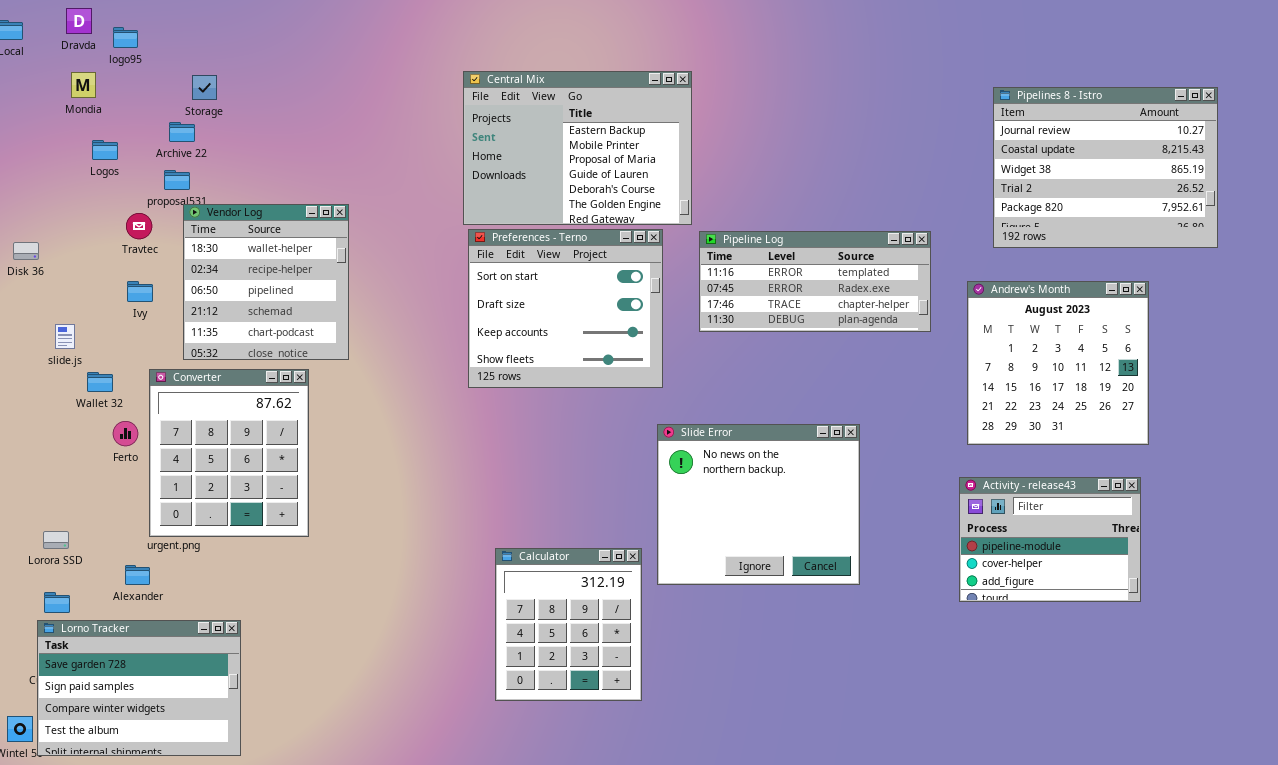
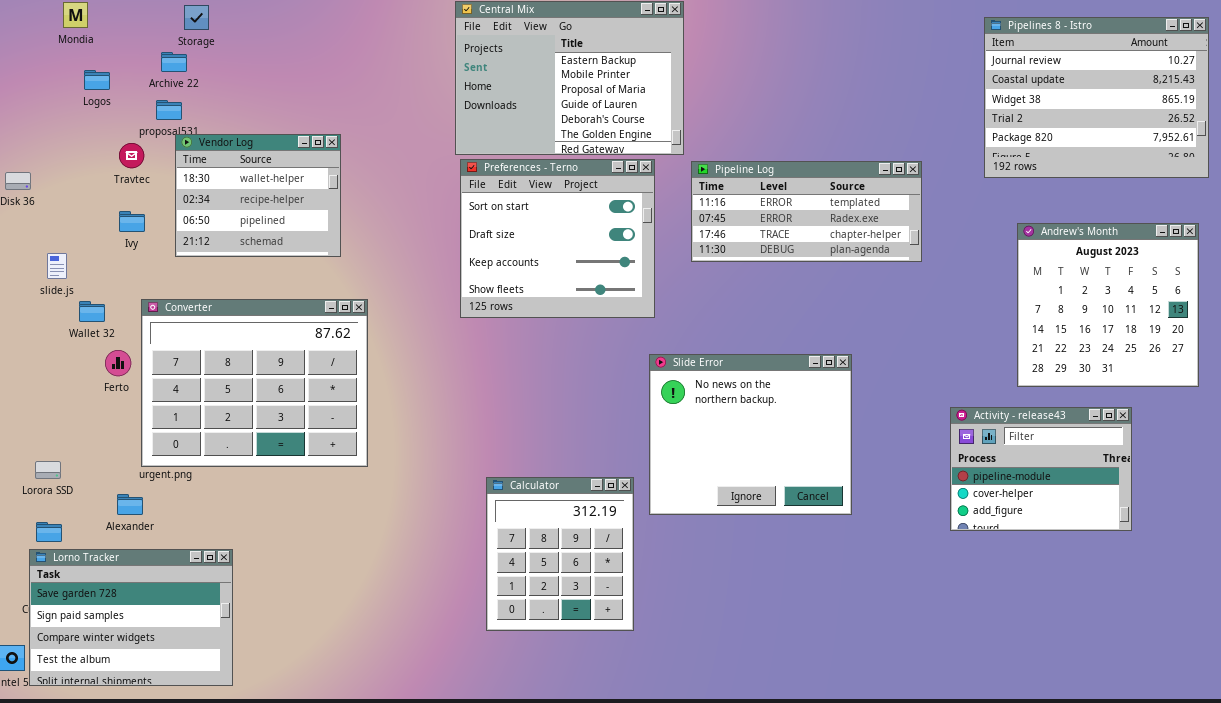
Vendor Log: [183,204,349,360] -> [175,134,341,257], resized
Andrew's Month: [967,281,1149,445] -> [1017,223,1199,387], moved
Converter: [149,369,309,537] -> [141,299,368,467], resized

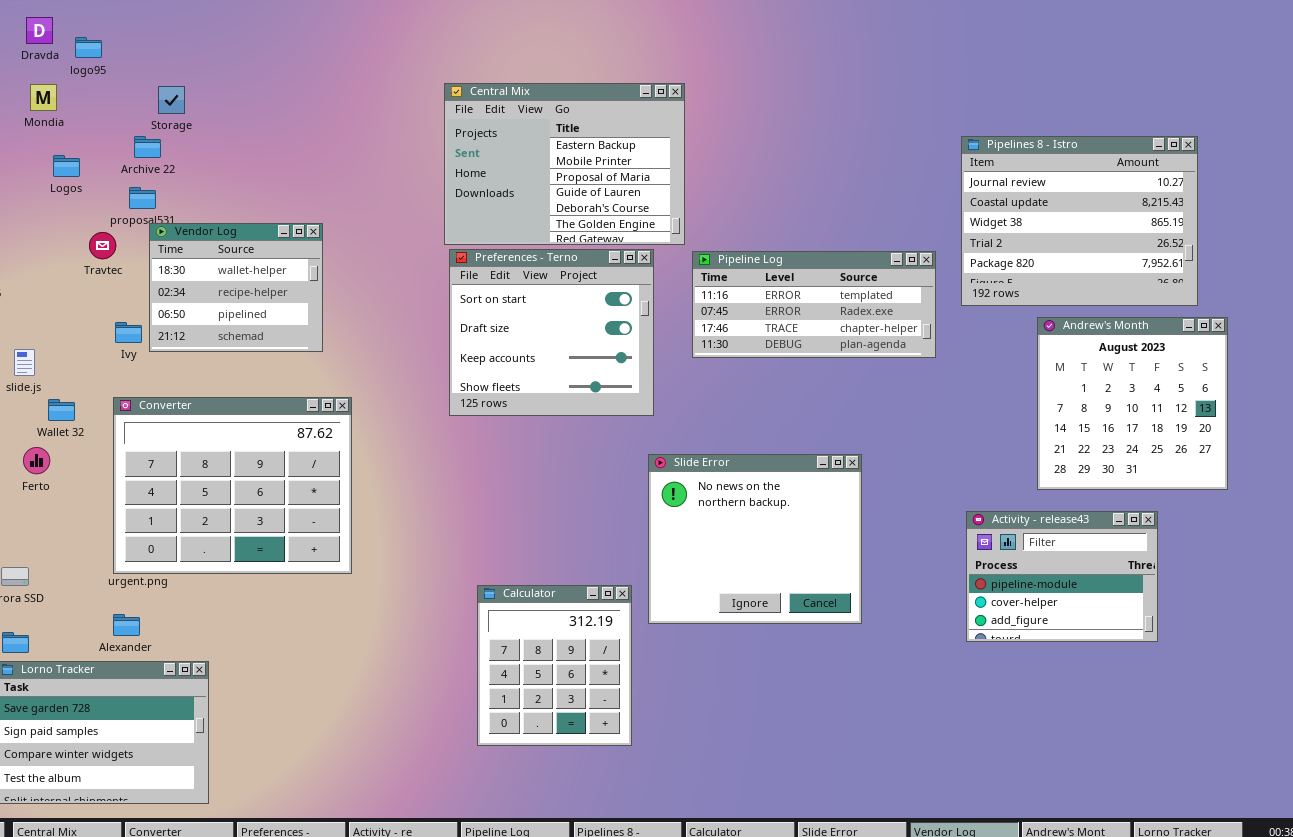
Pipelines 8 - Istro: [984,17,1209,178] -> [961,136,1198,306], moved
Ivy: [119,211,145,232] -> [115,322,142,343], moved
Ferto: [105,350,131,376] -> [23,447,50,474], moved
Alexander: [117,494,143,515] -> [113,614,140,636], moved

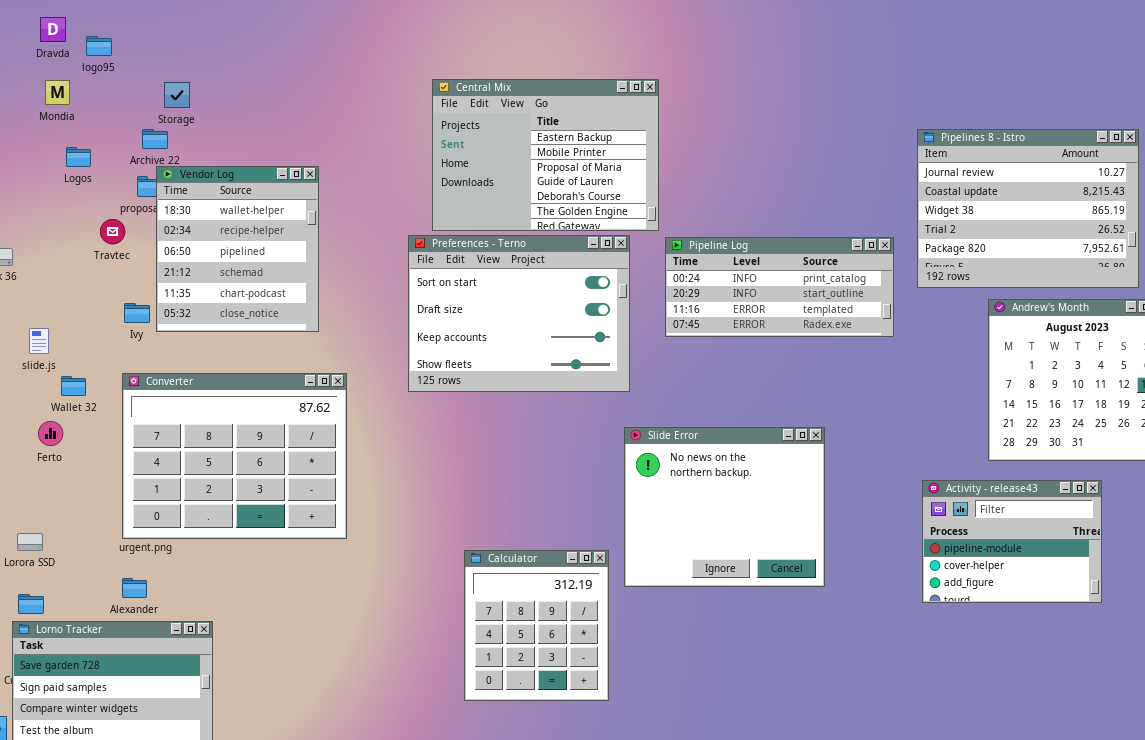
Vendor Log: [149,223,323,352] -> [156,166,319,332], resized
Preferences - Terno: [449,249,654,416] -> [408,235,630,392], resized
Pipeline Log: [692,251,936,358] -> [665,237,894,337], scrolled up 2 rows

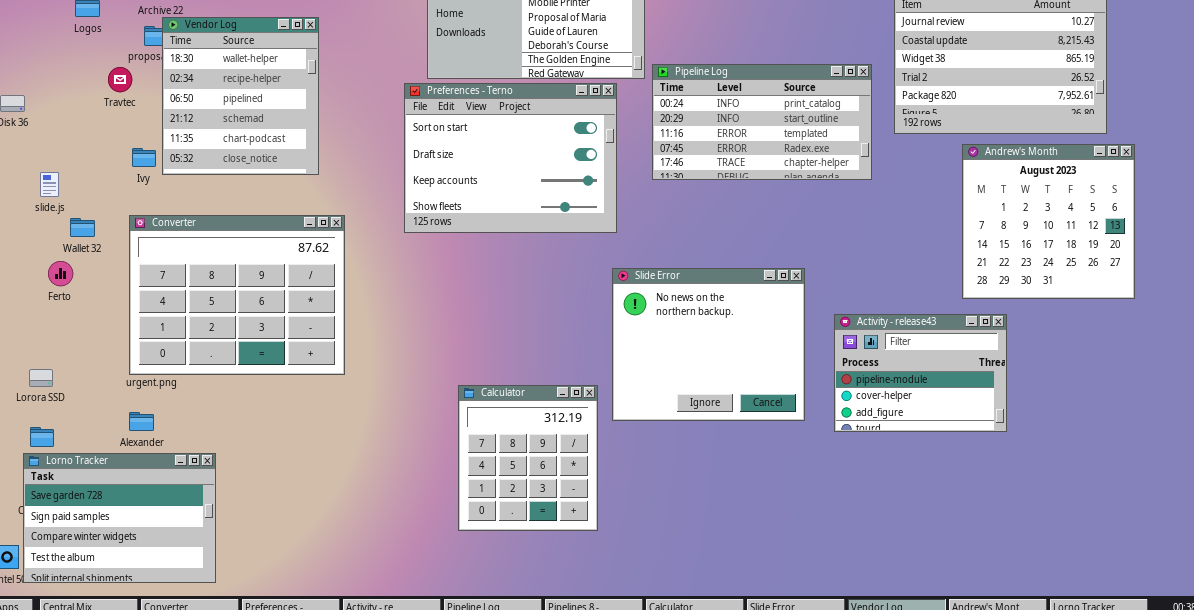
Pipeline Log: [665,237,894,337] -> [652,64,872,180], resized
Activity - release43: [922,480,1102,603] -> [834,314,1007,432], moved

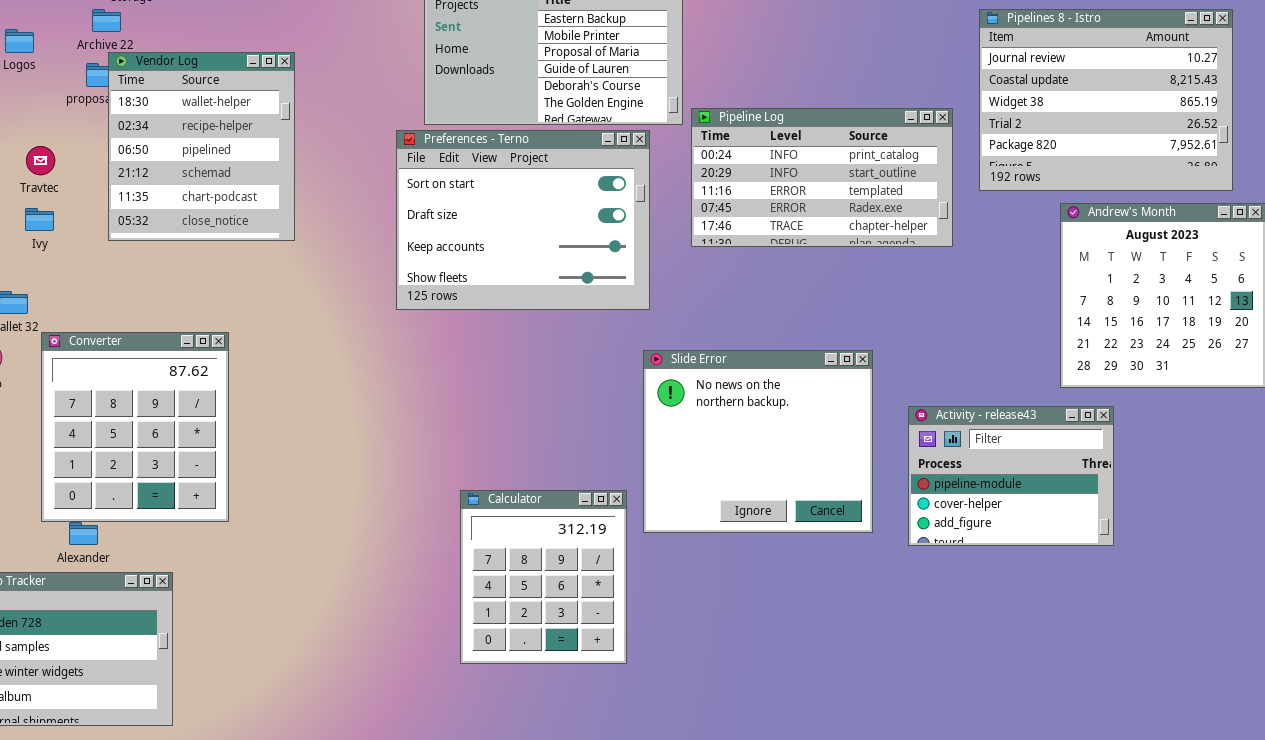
Travtec: [108,67,132,92] -> [26,146,55,175], moved
Ivy: [132,148,156,167] -> [25,208,54,231], moved
Converter: [129,215,345,375] -> [41,332,229,522], moved, resized

